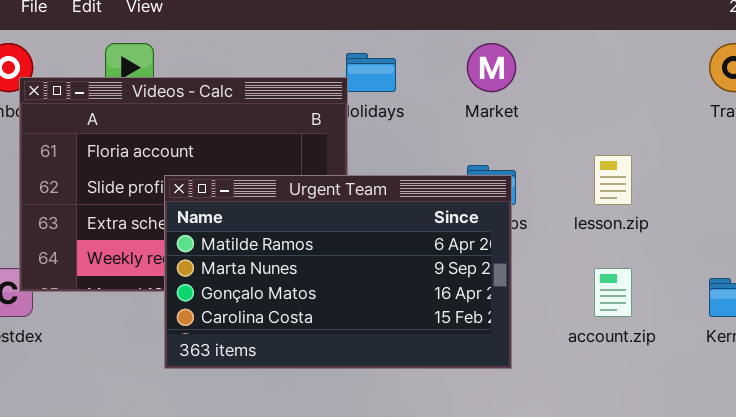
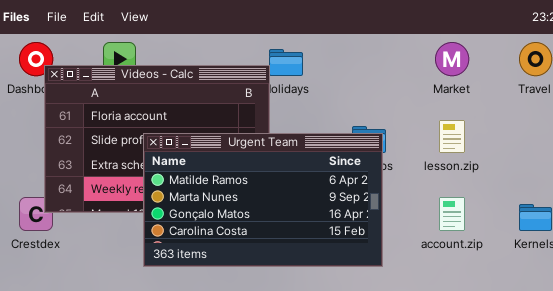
Market: [467,43,516,92] -> [435,42,469,76], moved

